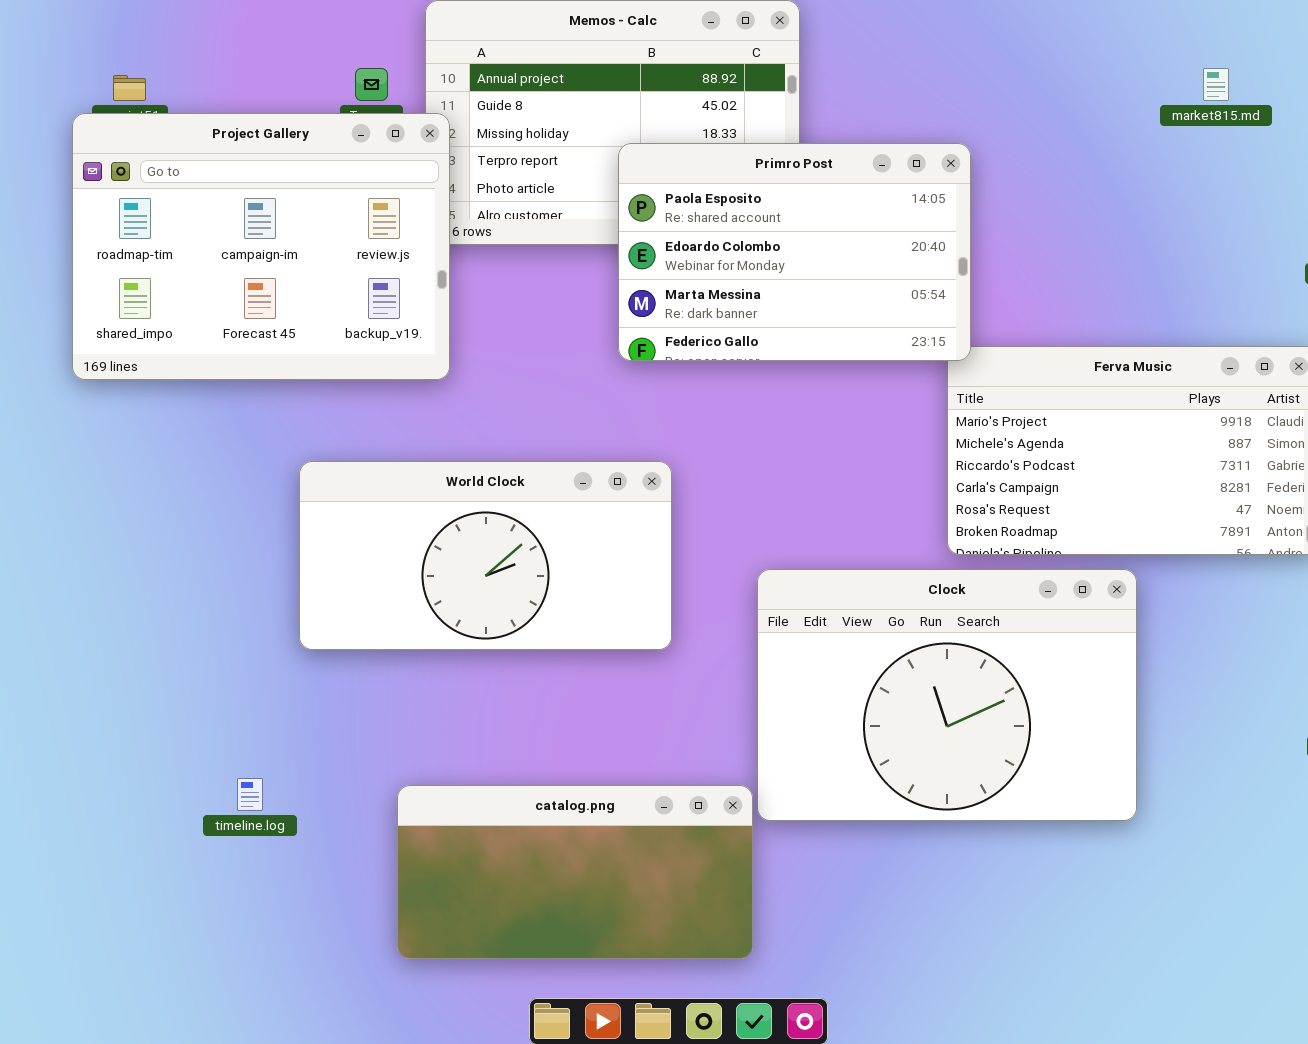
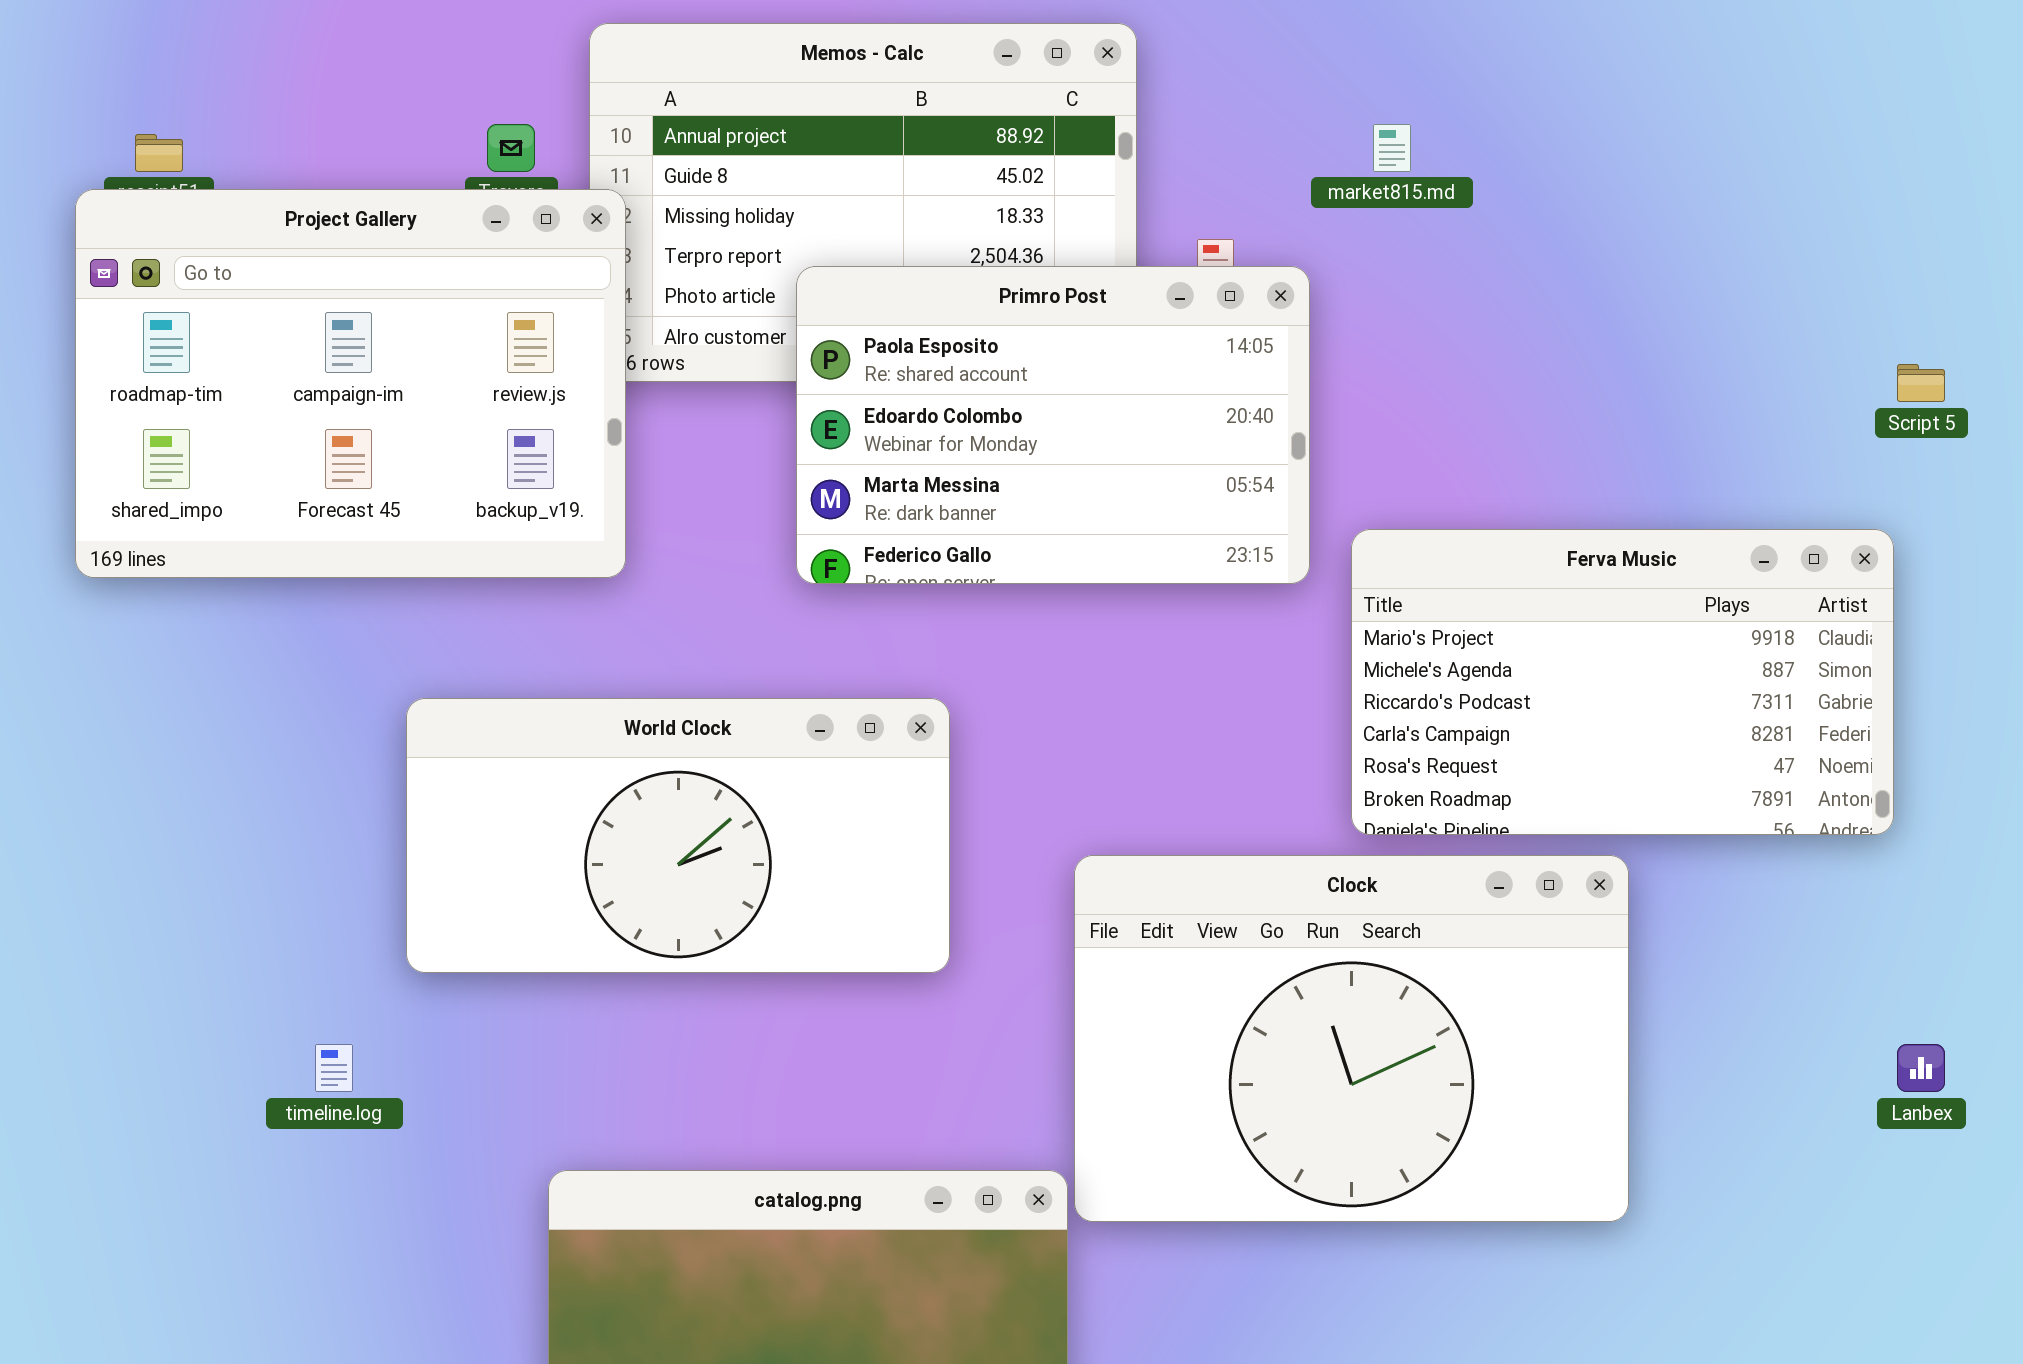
market815.md: [1203,68,1229,101] -> [1373,124,1411,172], moved
Primro Post: [618,143,971,361] -> [796,266,1310,584], moved
timeline.log: [237,778,263,811] -> [315,1044,353,1092], moved

